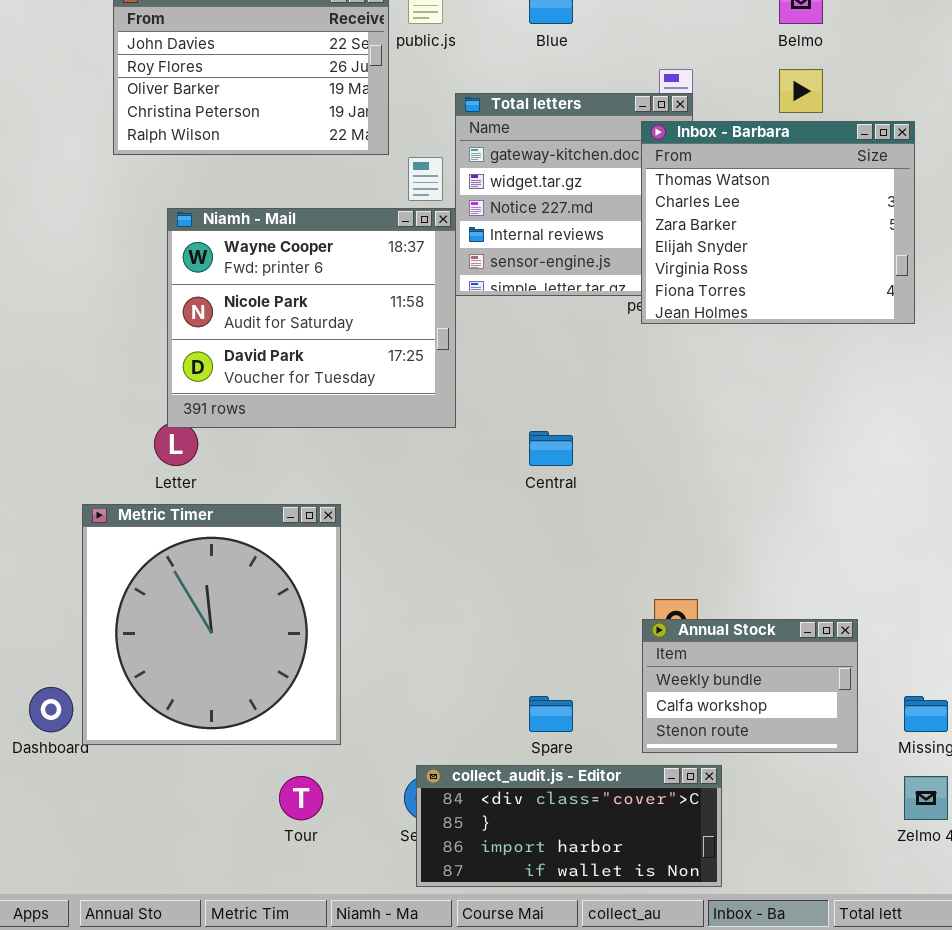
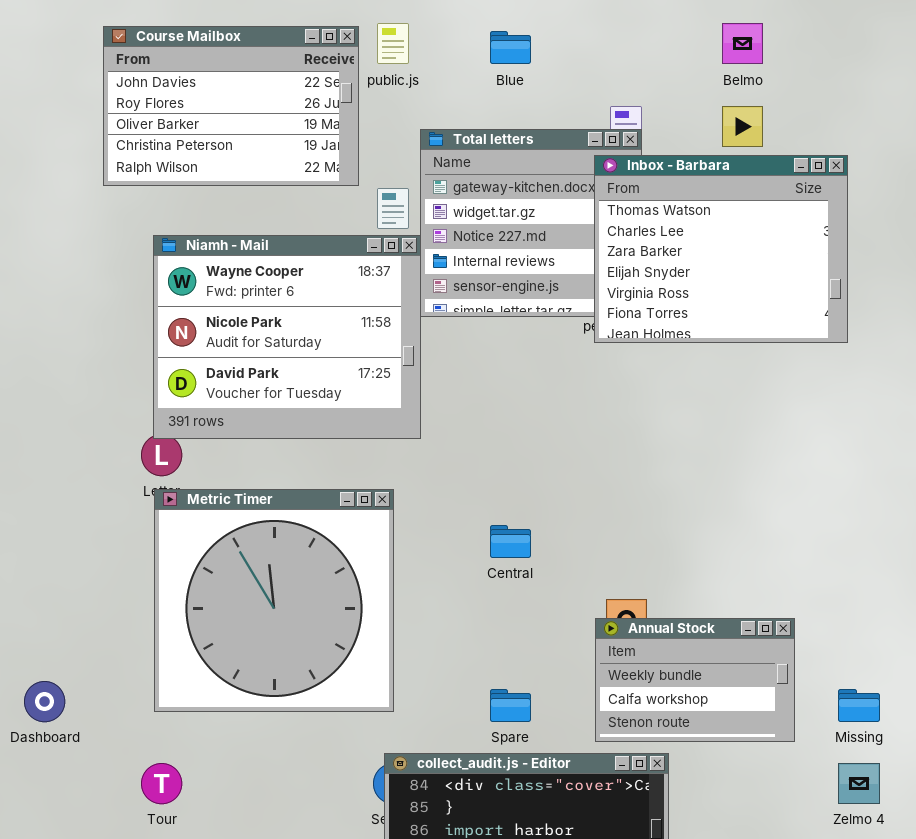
Central: [529,431,573,466] -> [490,525,531,558], moved
Metric Timer: [82,504,341,745] -> [154,489,394,712], moved
Tour: [279,776,323,820] -> [141,763,182,804], moved

